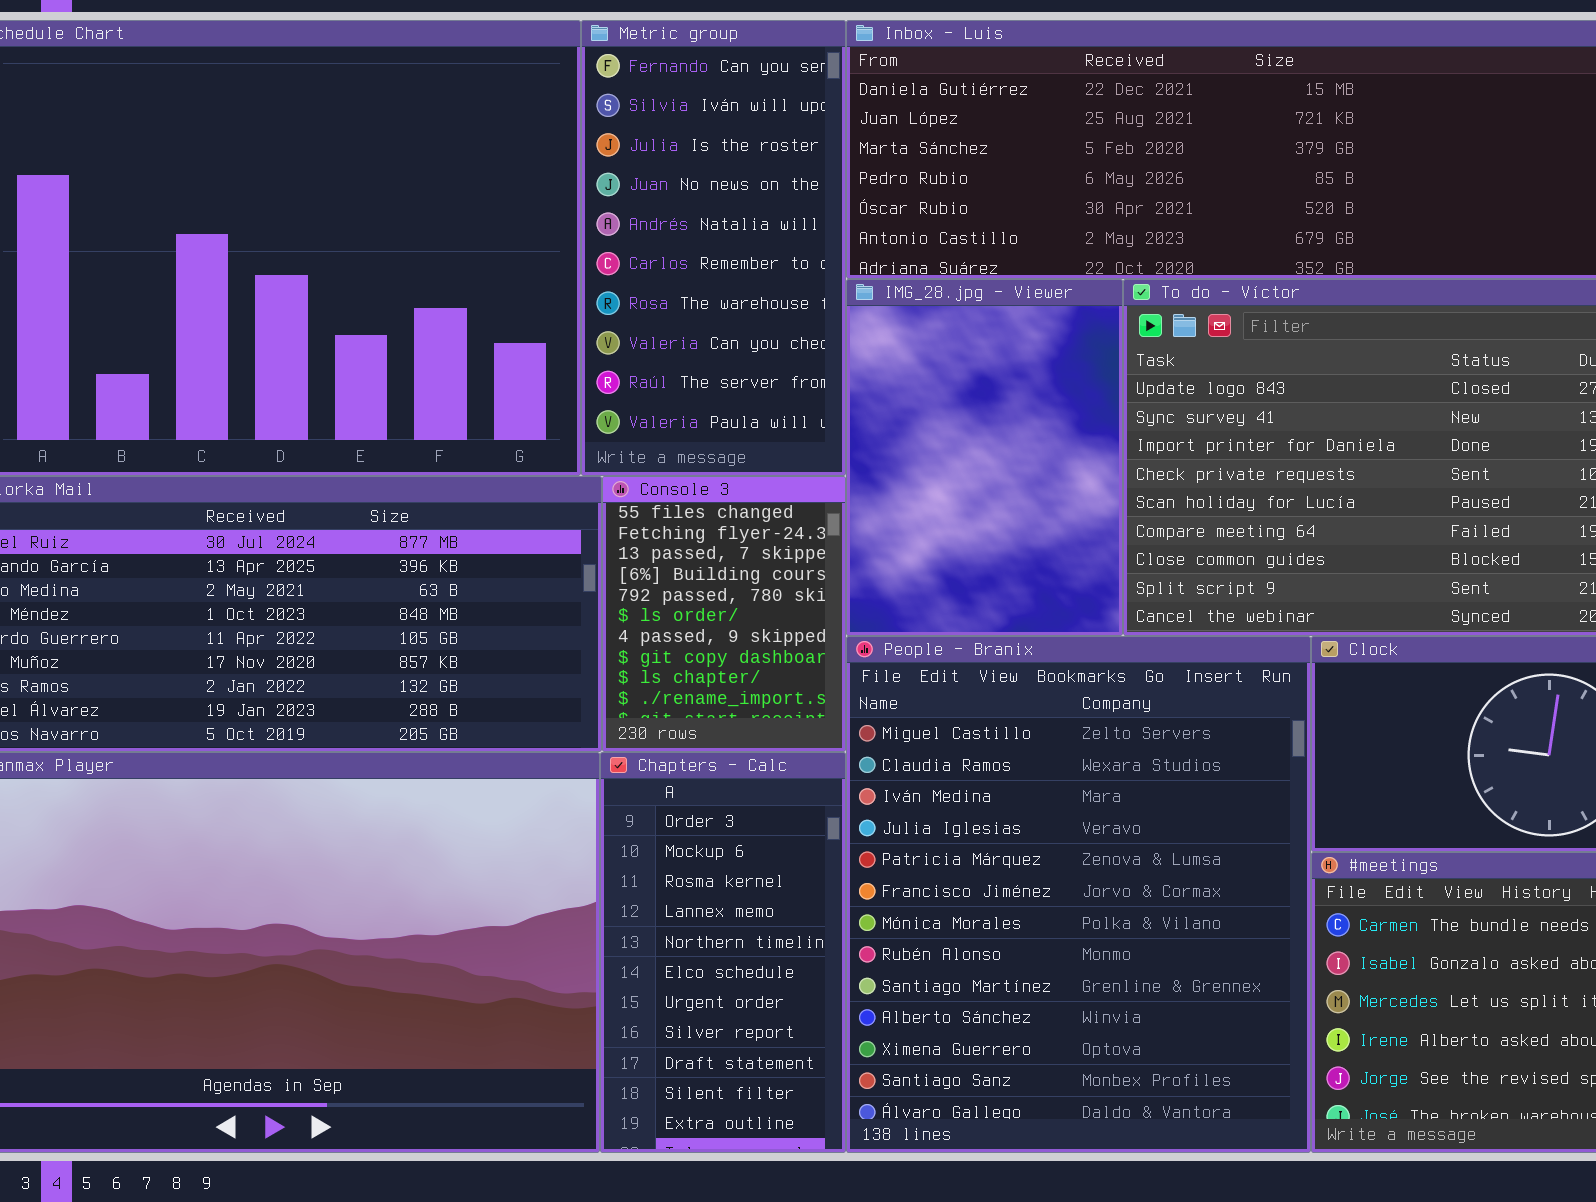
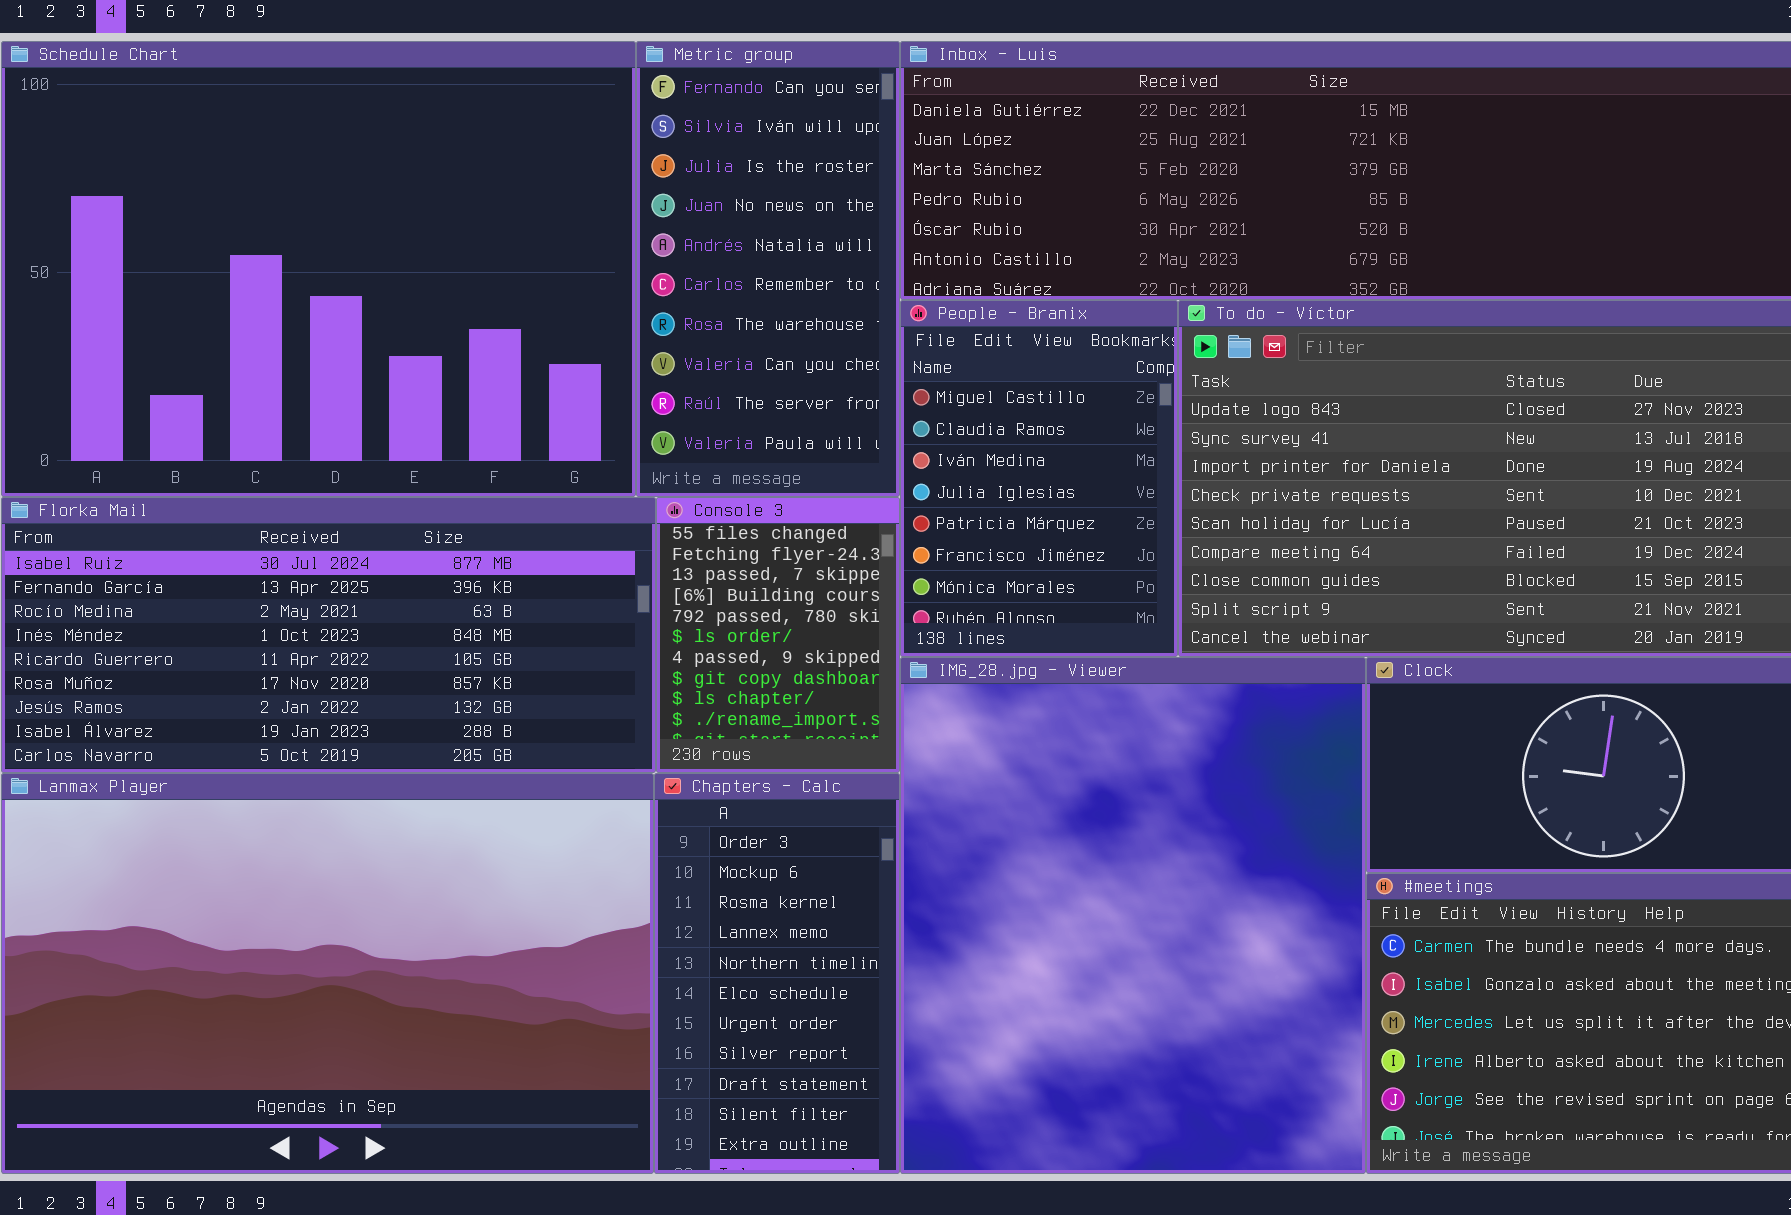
IMG_28.jpg - Viewer: [846,279,1123,636] -> [900,657,1366,1174], moved, resized
People - Branix: [846,636,1311,1153] -> [900,300,1178,657], moved, resized

